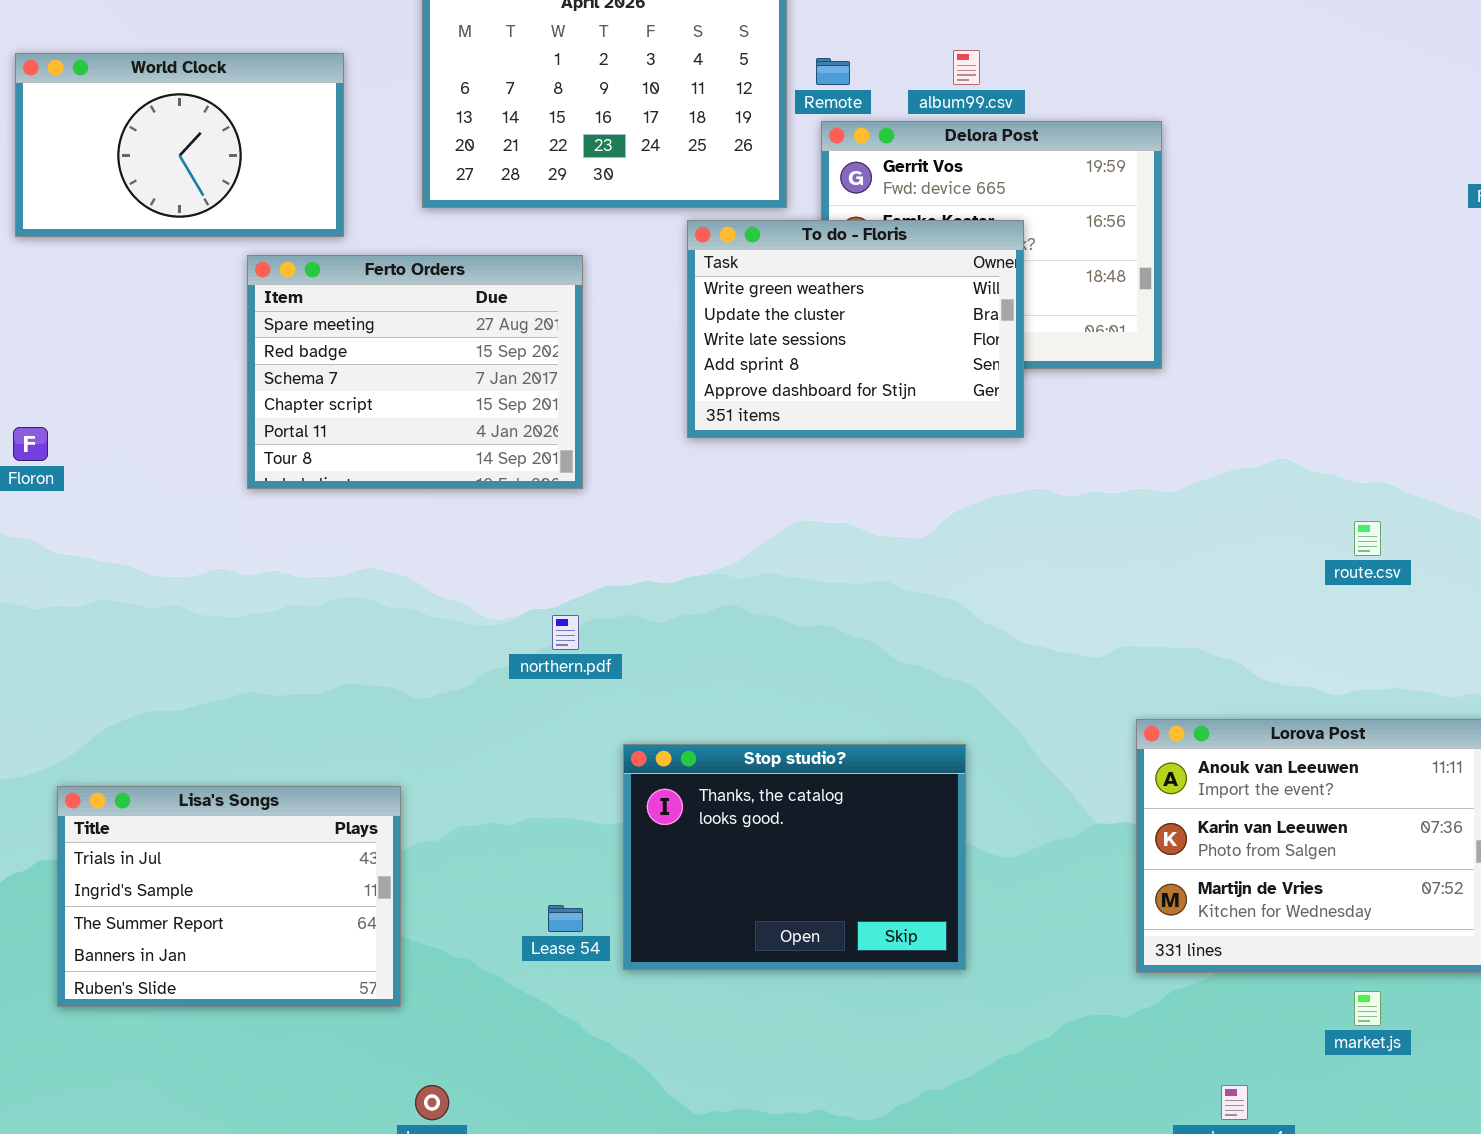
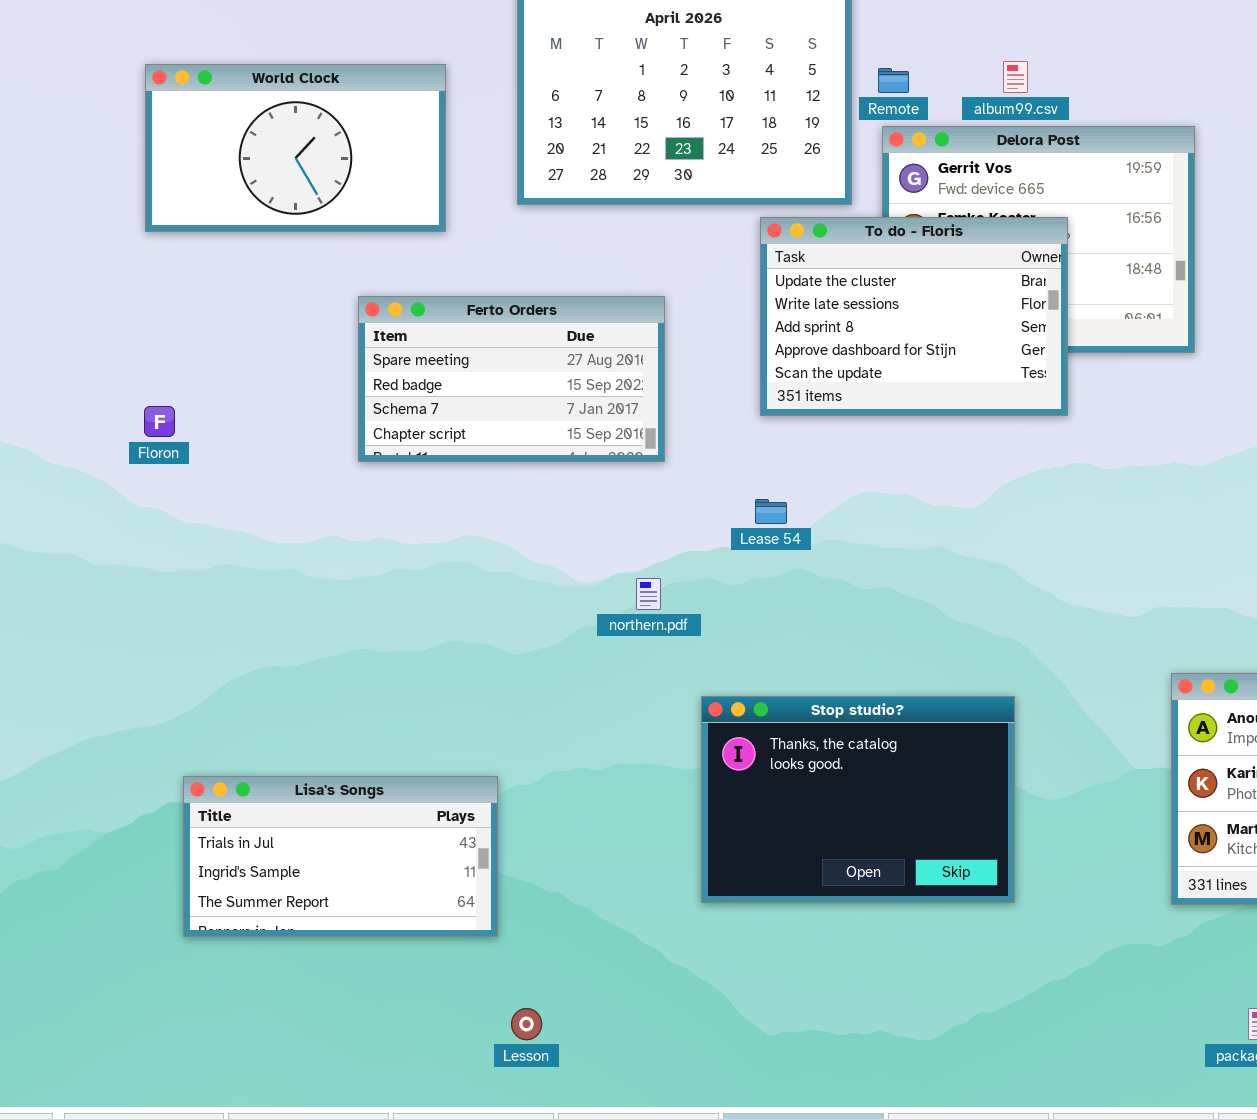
To do - Floris: [687,220,1024,438] -> [760,217,1068,416], scrolled down 1 row
Ferto Orders: [247,255,583,489] -> [358,296,665,462], resized
Lisa's Songs: [57,786,401,1007] -> [183,776,498,937], resized
Lease 54: [548,905,583,932] -> [755,499,787,524], moved

